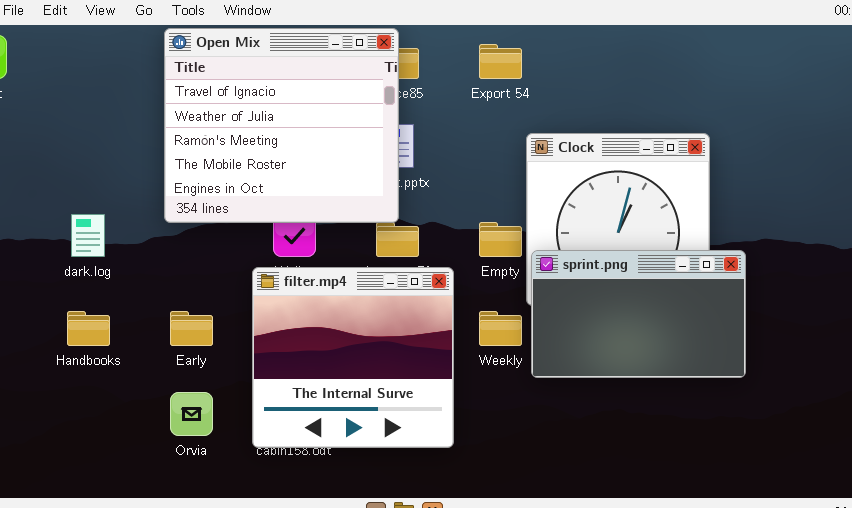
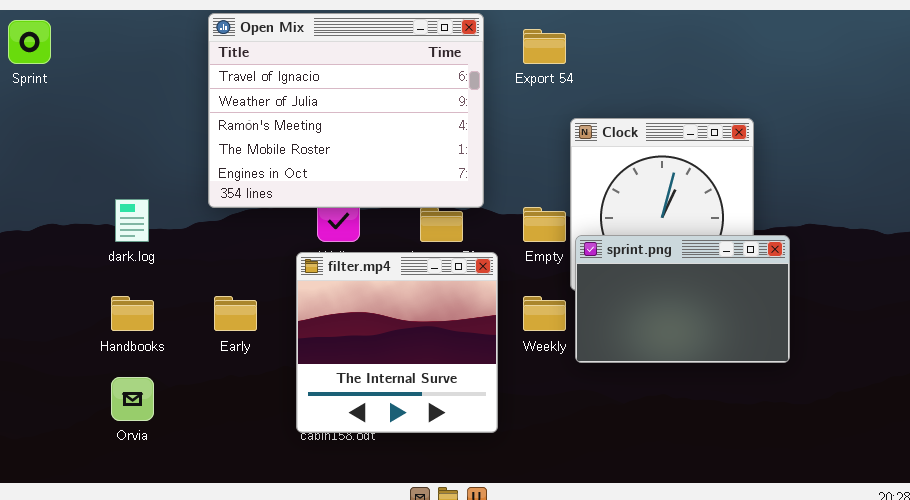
Open Mix: [164,28,399,223] -> [208,13,484,208], resized
Orvia: [170,392,213,436] -> [111,377,154,421], moved

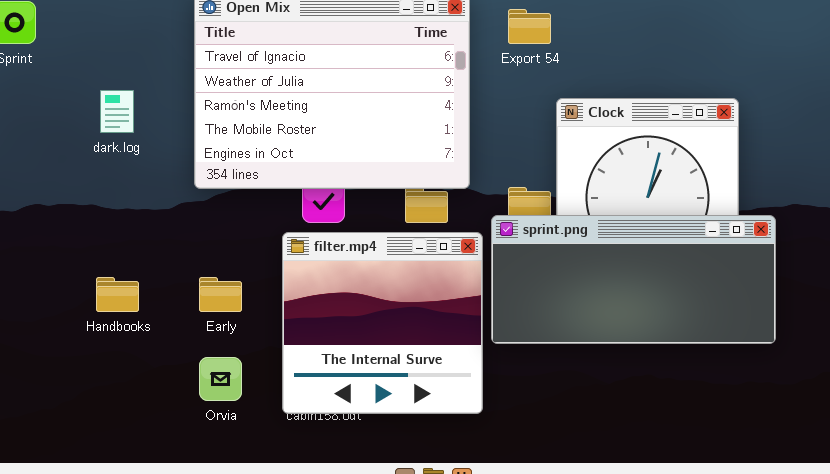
dark.log: [115,199,149,242] -> [100,90,134,133], moved
sprint.png: [575,235,790,363] -> [491,215,776,344], resized
Orvia: [111,377,154,421] -> [199,357,242,401], moved

